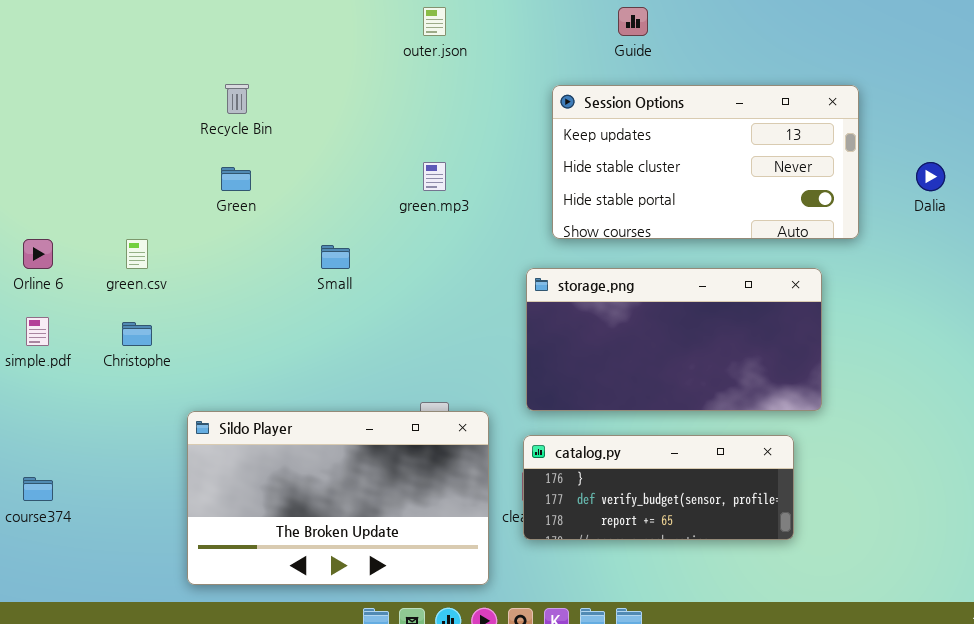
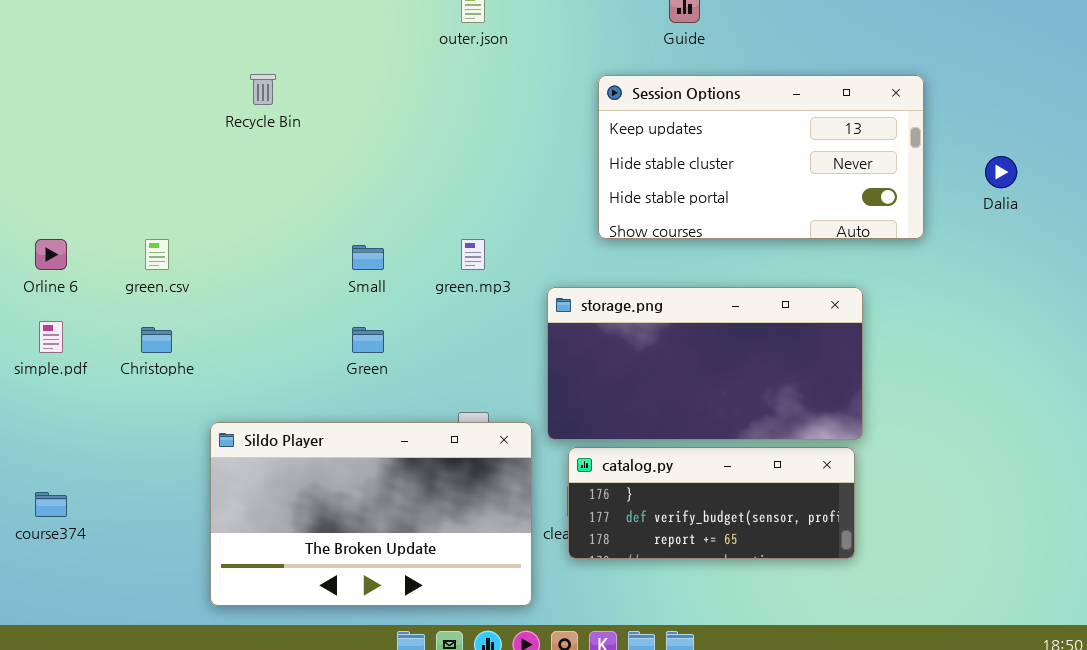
green.mp3: [423,162,446,191] -> [461,239,485,270], moved
Green: [221,167,251,191] -> [352,327,384,353], moved
storage.png: [526,268,822,411] -> [547,287,863,440], moved

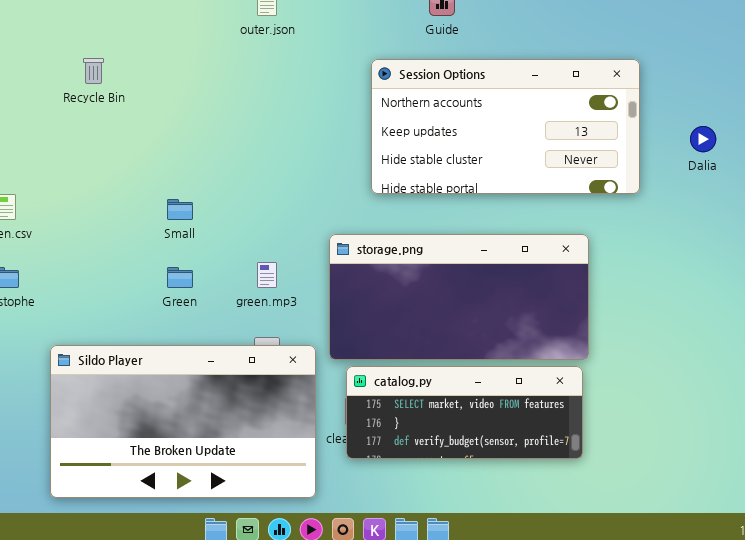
Session Options: [598,75,924,239] -> [371,59,640,194], scrolled up 1 row
green.mp3: [461,239,485,270] -> [257,262,277,288], moved
catalog.py: [568,447,855,559] -> [346,366,583,459], scrolled up 1 row

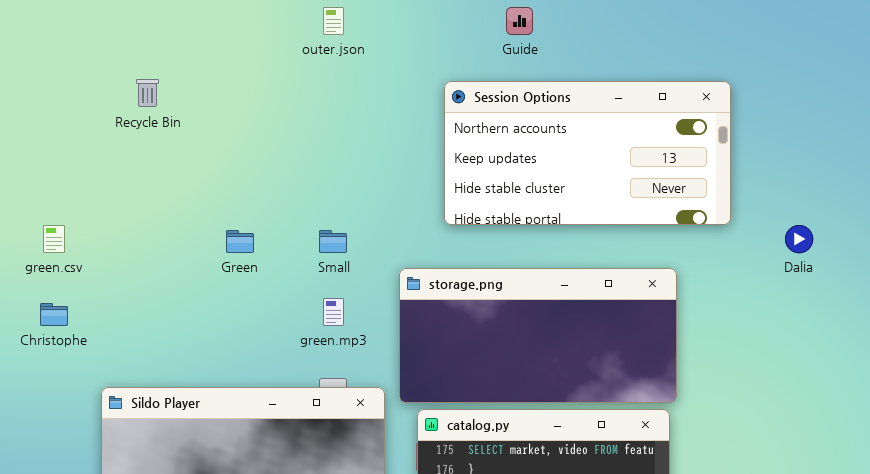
Dalia: [690,126,716,152] -> [785,225,813,253], moved
Small: [167,199,193,220] -> [319,230,347,253], moved
Green: [167,267,193,288] -> [226,230,254,253], moved

